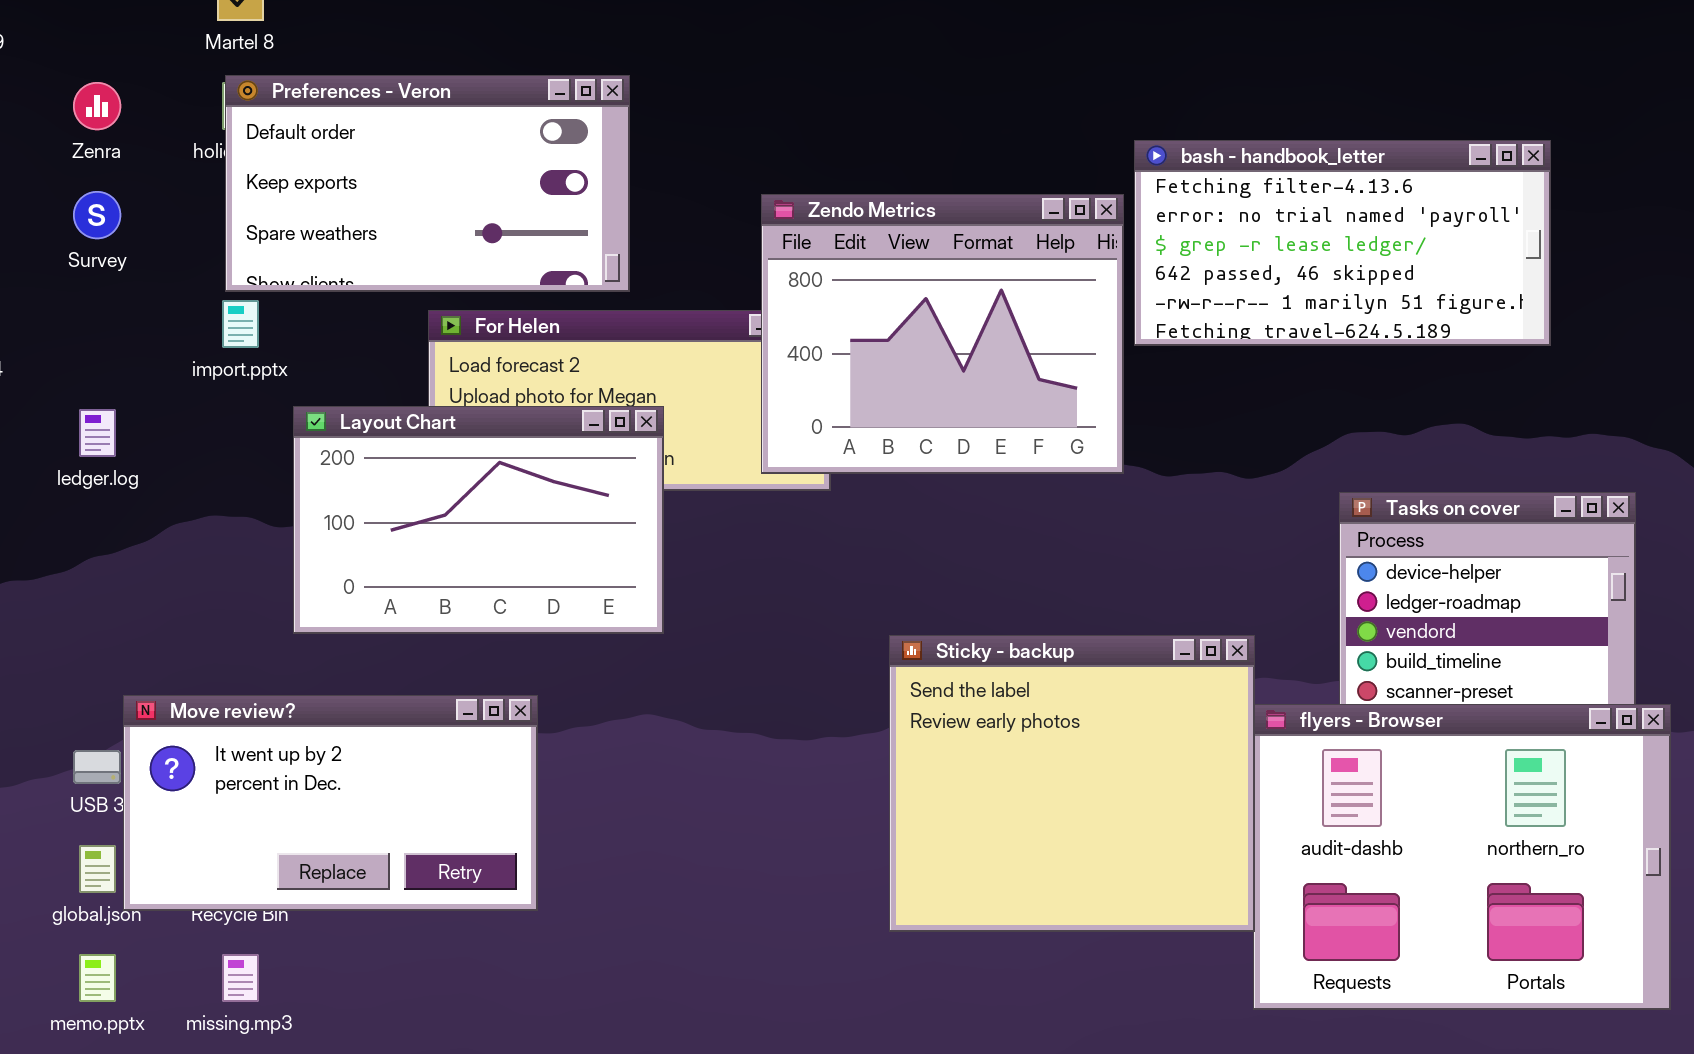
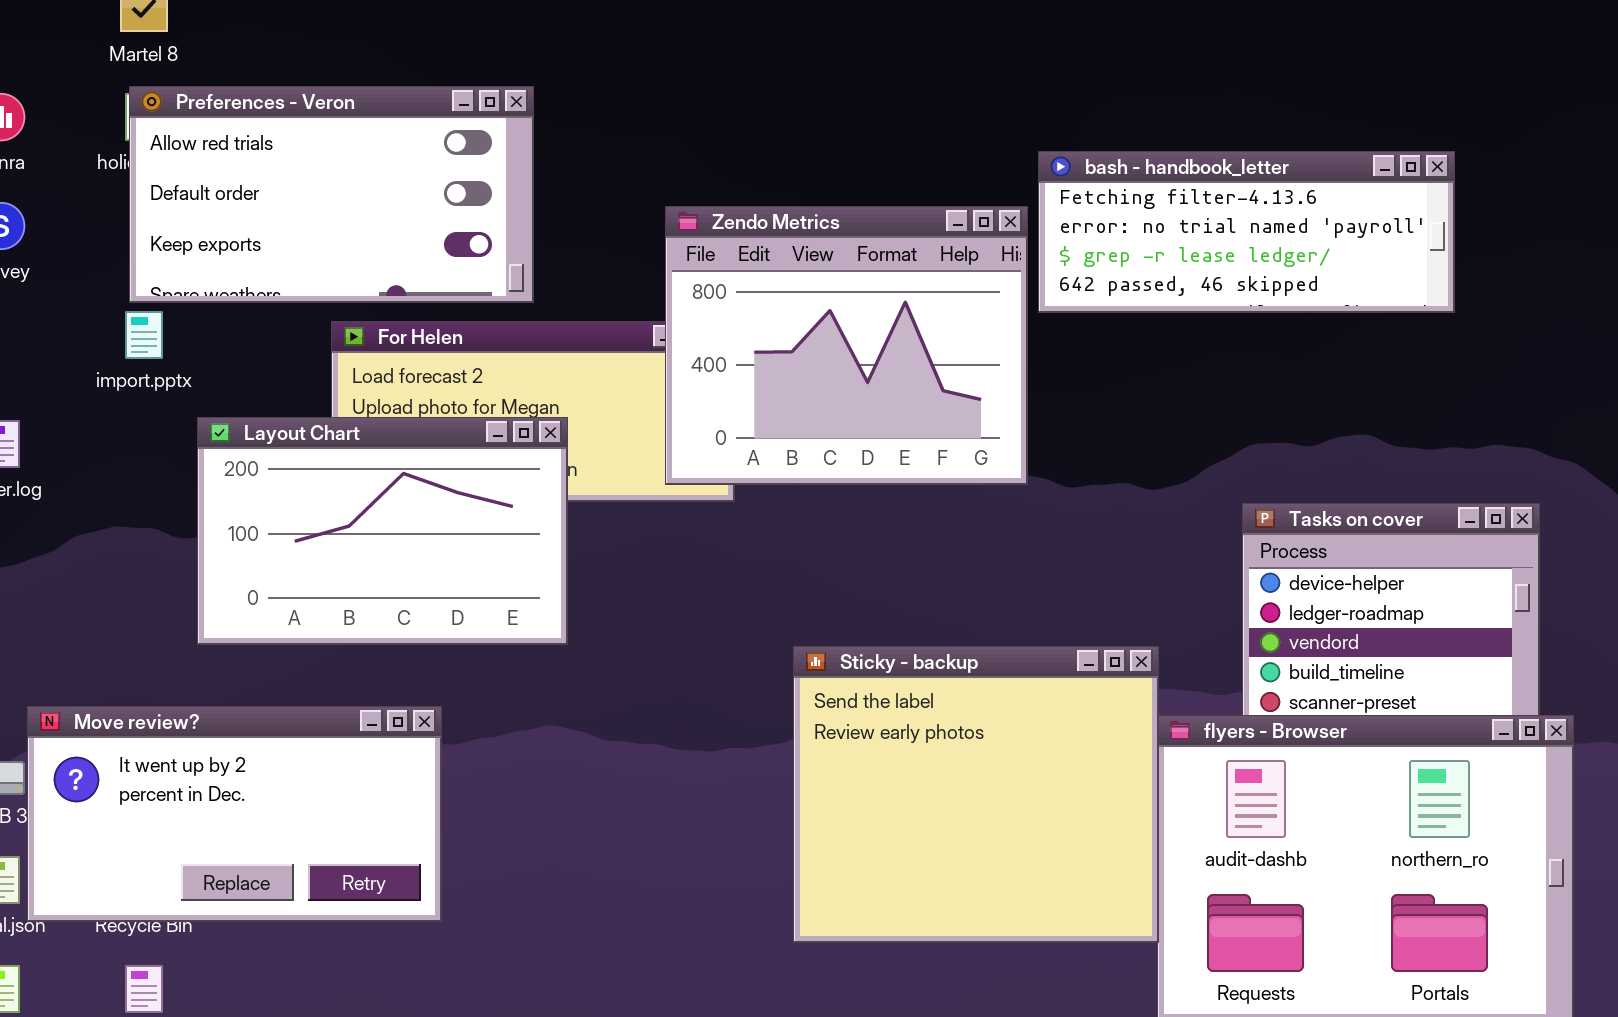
Preferences - Veron: [225,75,630,292] -> [129,86,534,303], scrolled up 1 row
bash - handbook_letter: [1134,140,1551,346] -> [1038,151,1455,313], resized

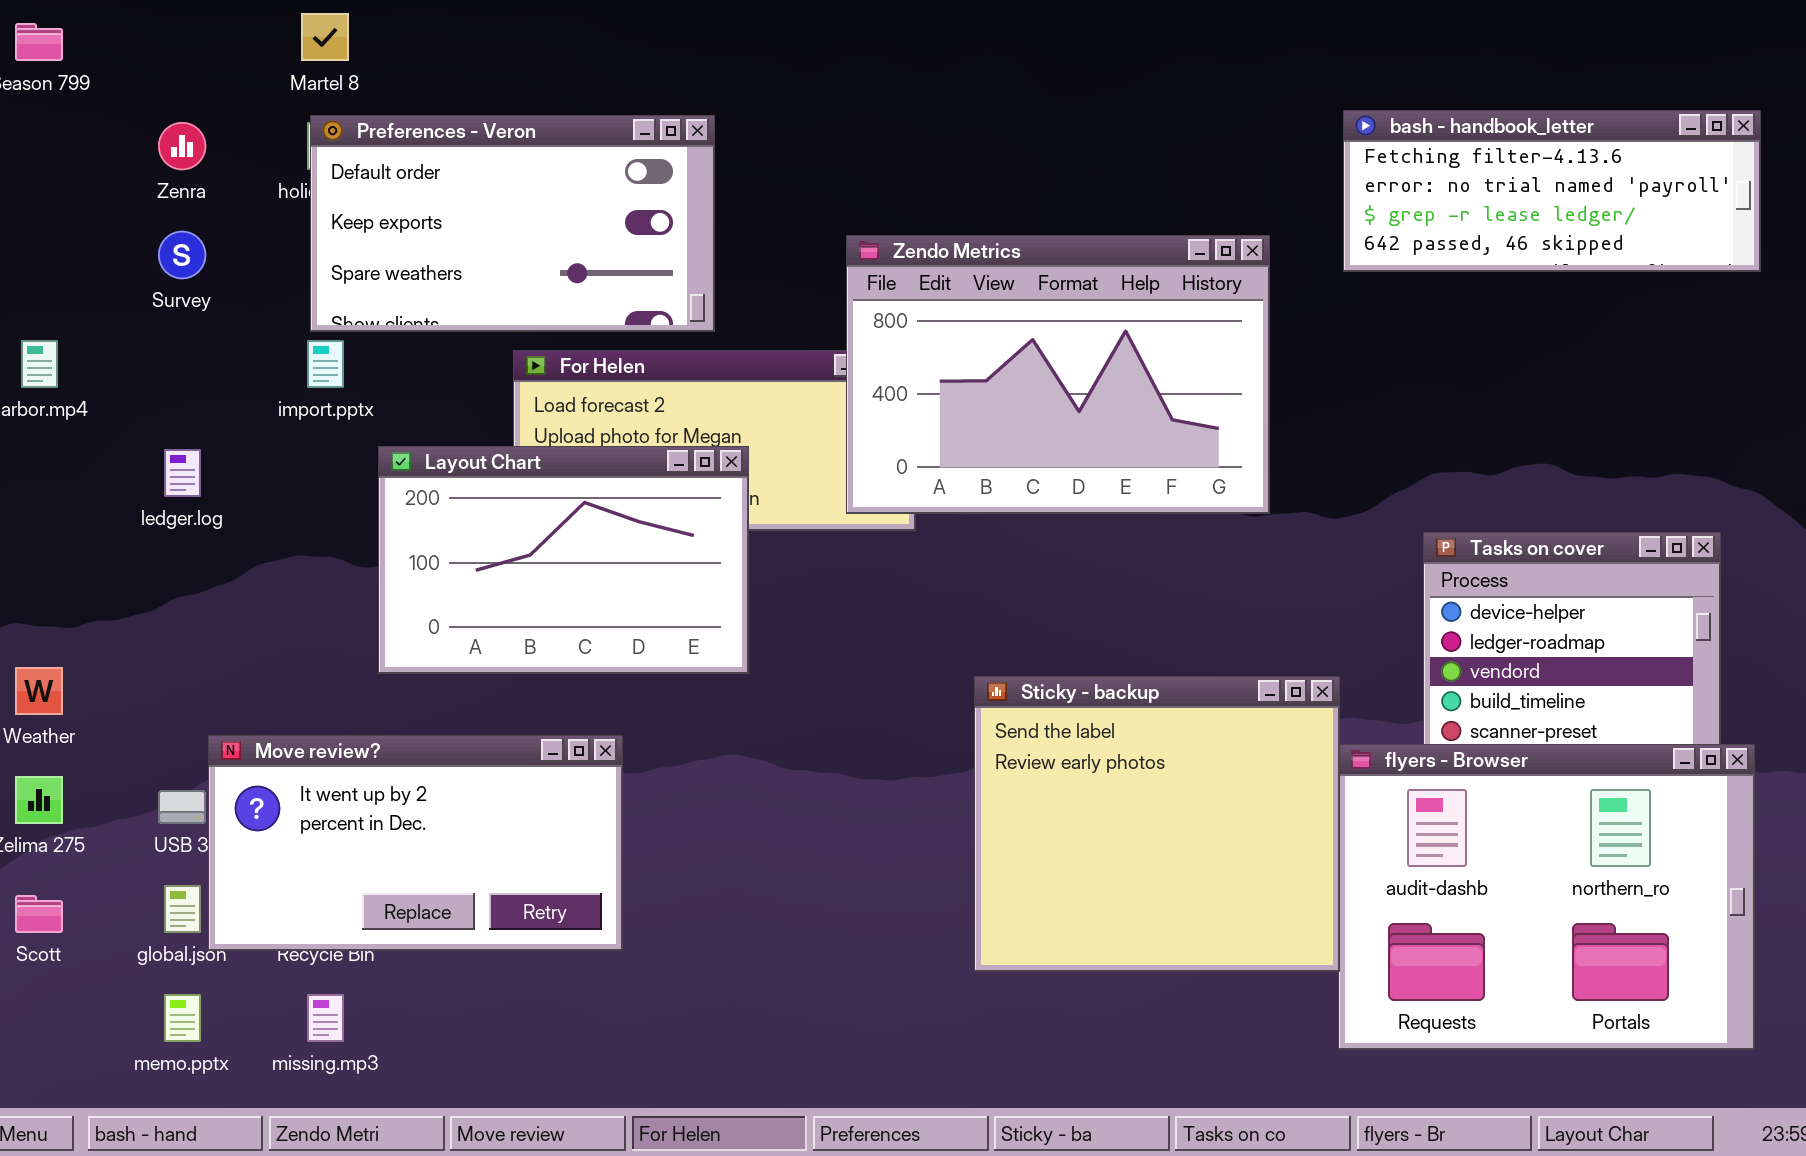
Preferences - Veron: [129,86,534,303] -> [310,115,715,332], scrolled down 1 row
bash - handbook_letter: [1038,151,1455,313] -> [1343,110,1761,272], moved
Zendo Metrics: [665,206,1028,485] -> [846,235,1270,514], resized

